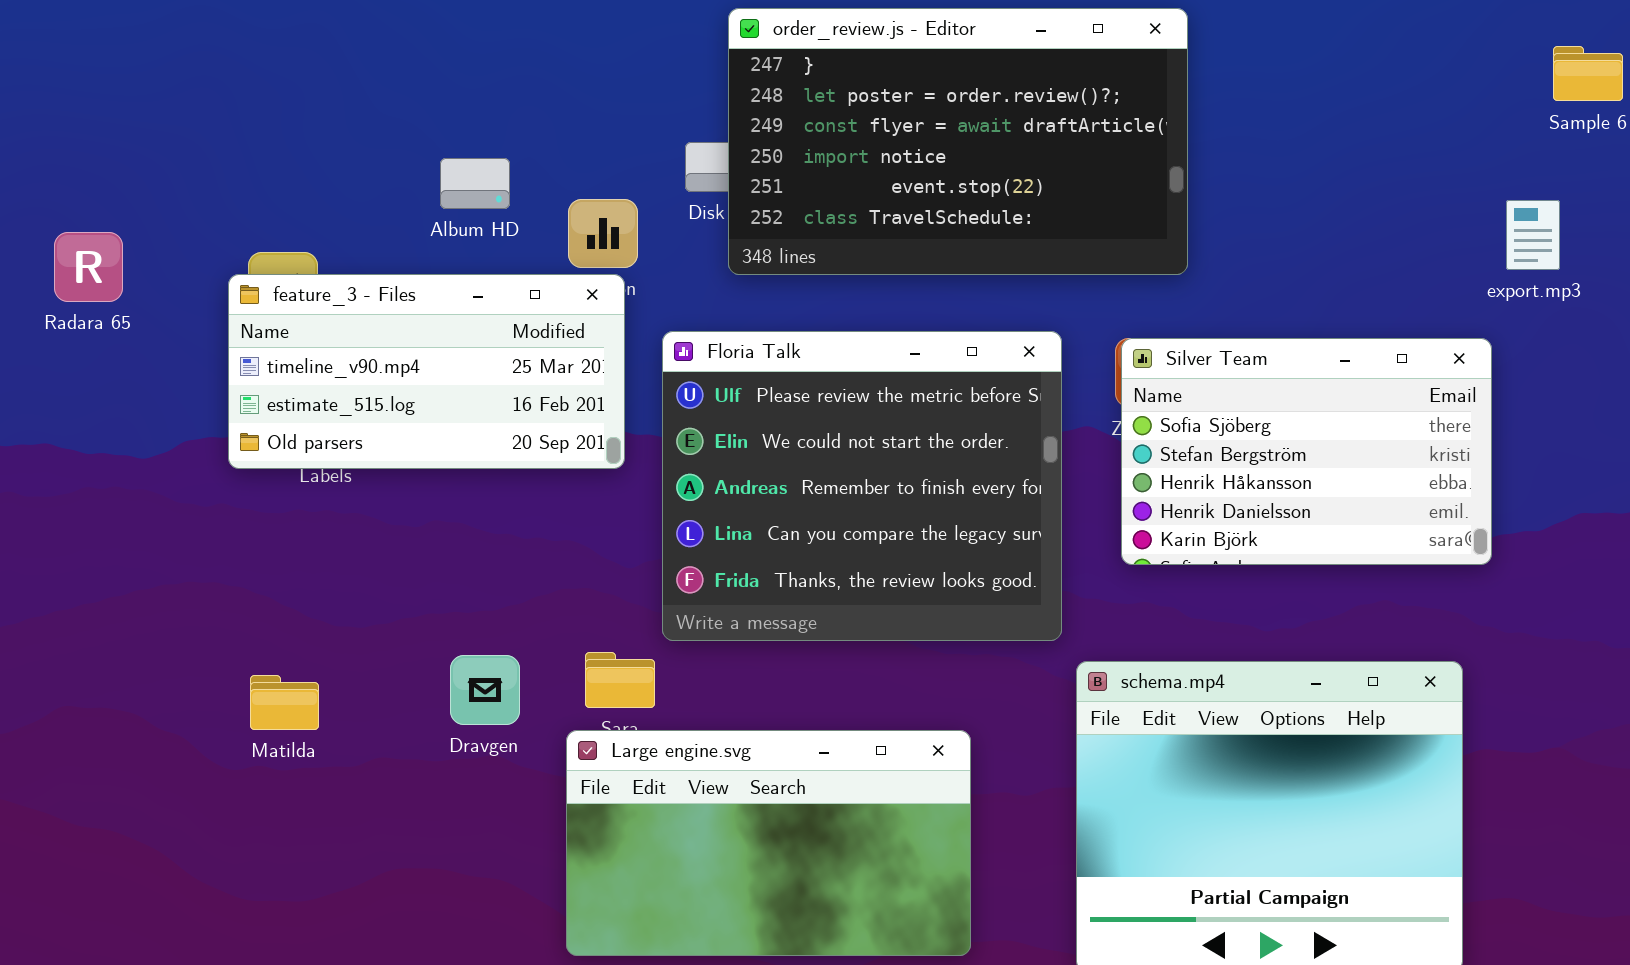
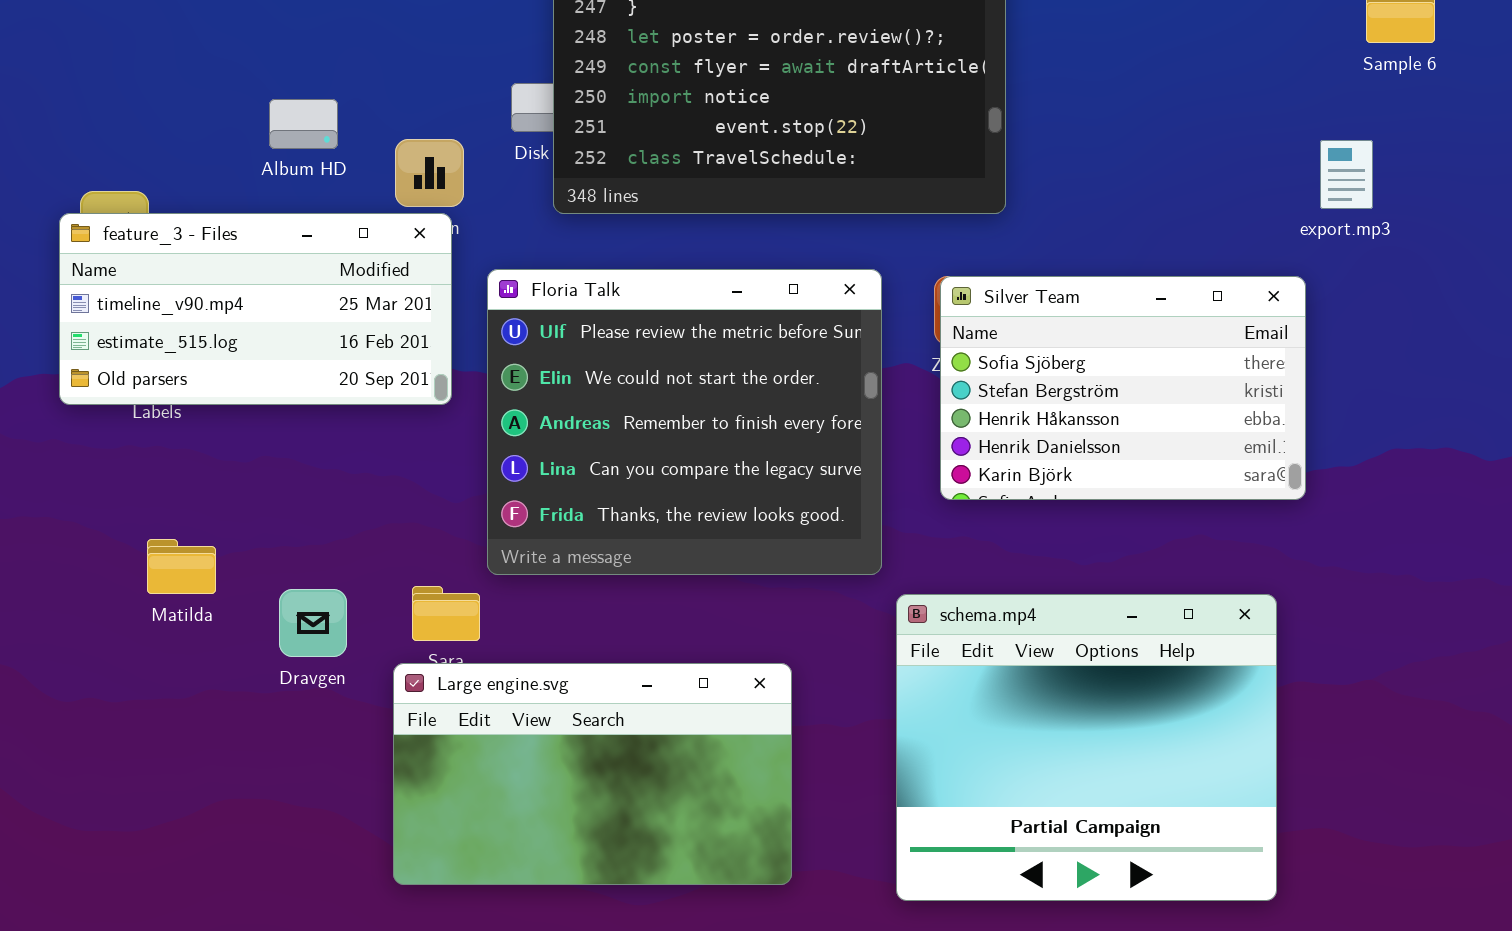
Matilda: [250,675,319,730] -> [147,539,216,594], moved

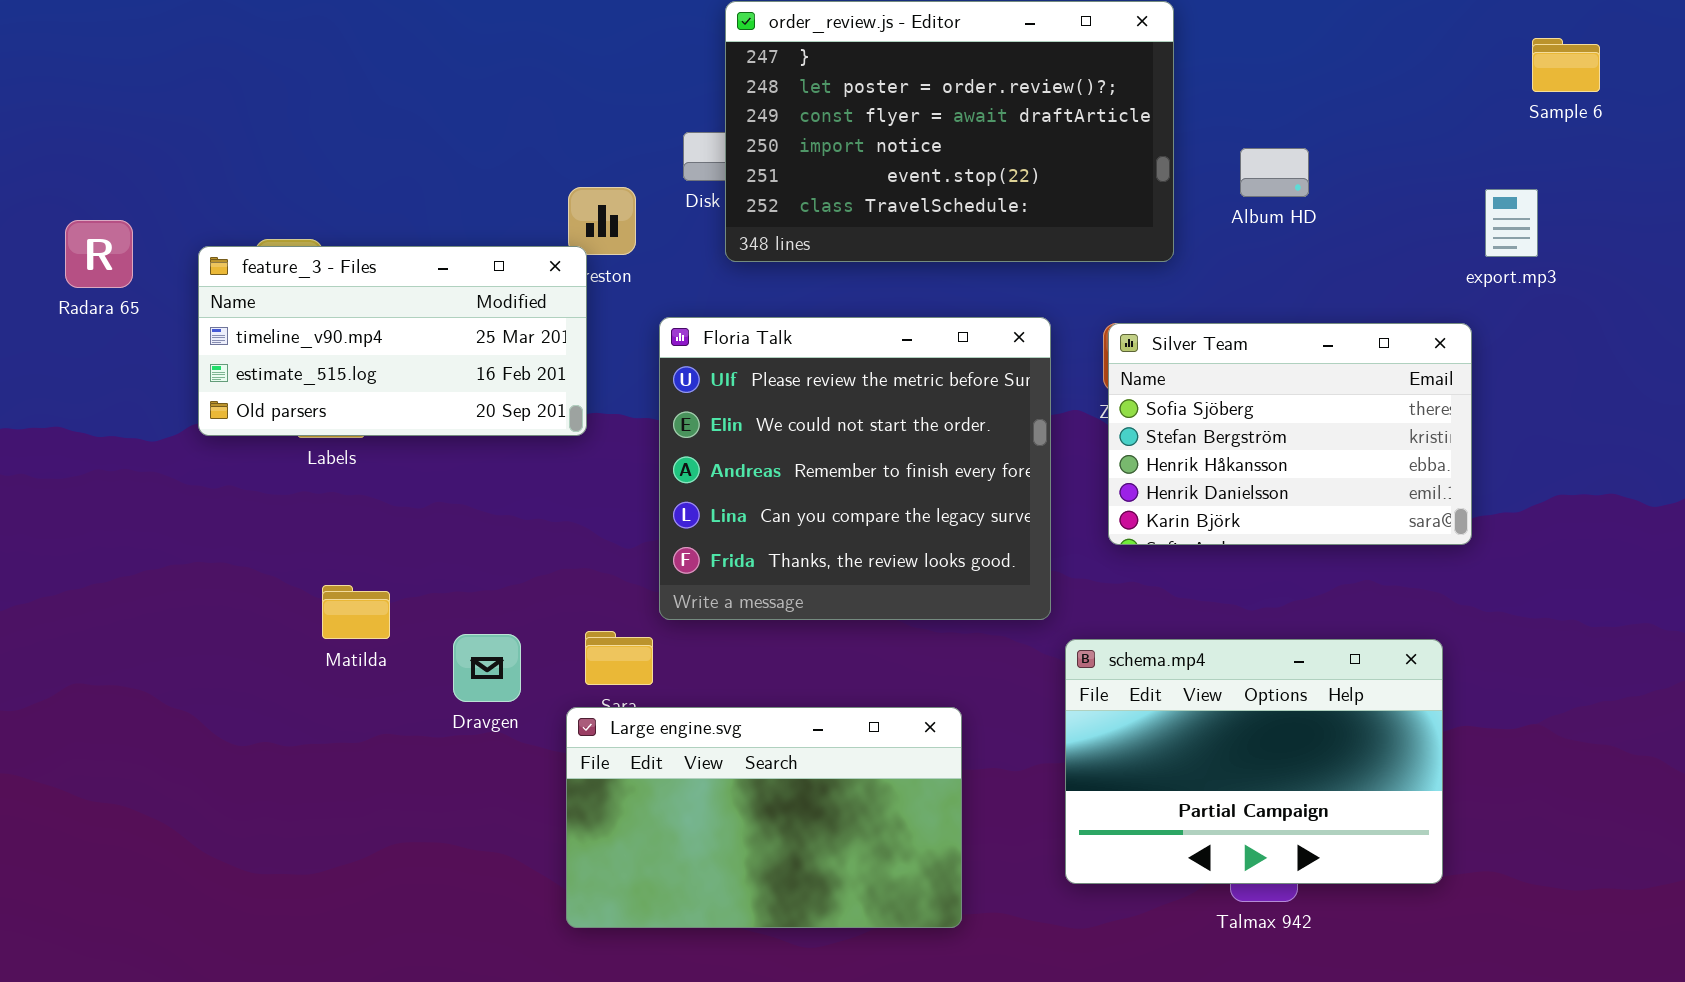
Album HD: [269,99,338,149] -> [1240,148,1309,197], moved
feature_3 - Files: [59,213,452,405] -> [198,246,587,436], moved
schema.mp4: [896,594,1277,901] -> [1065,639,1443,884], resized

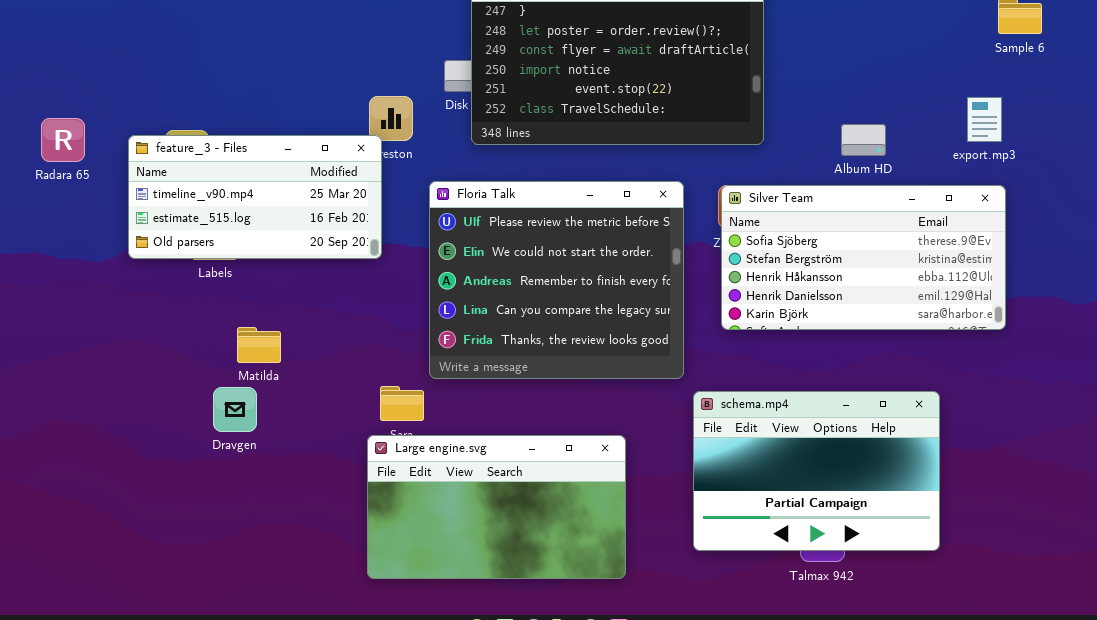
Album HD: [1240,148,1309,197] -> [841,124,886,156], moved
Silver Team: [1108,323,1472,545] -> [721,185,1006,330], resized
Matilda: [322,585,390,639] -> [237,327,281,363], moved
Dravgen: [453,634,521,702] -> [213,387,257,432], moved

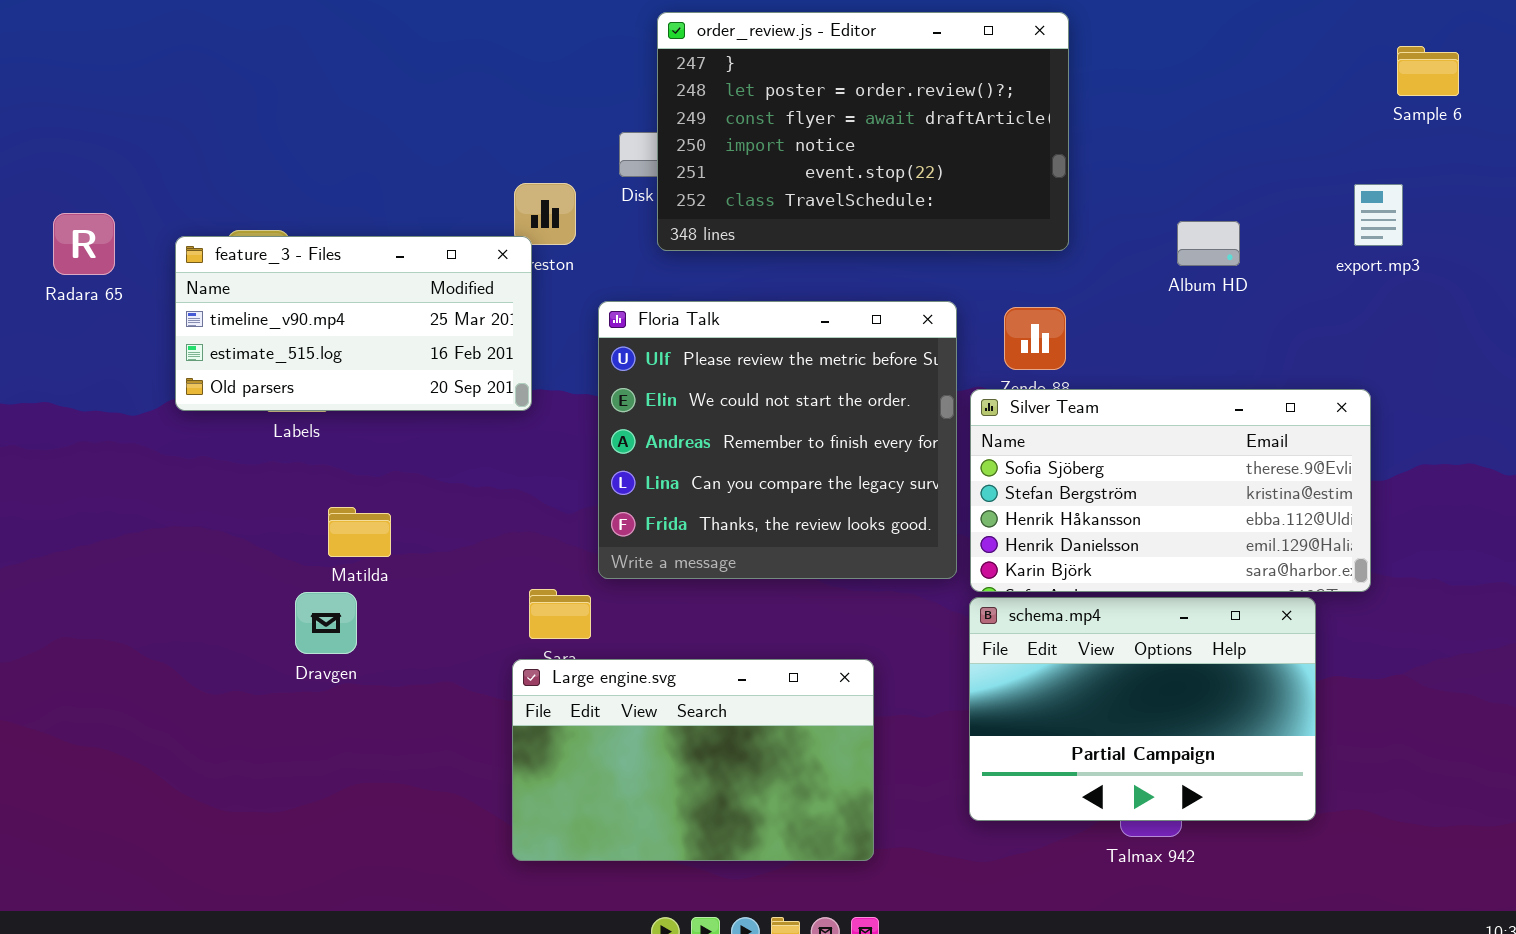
Silver Team: [721,185,1006,330] -> [970,389,1371,592], moved

